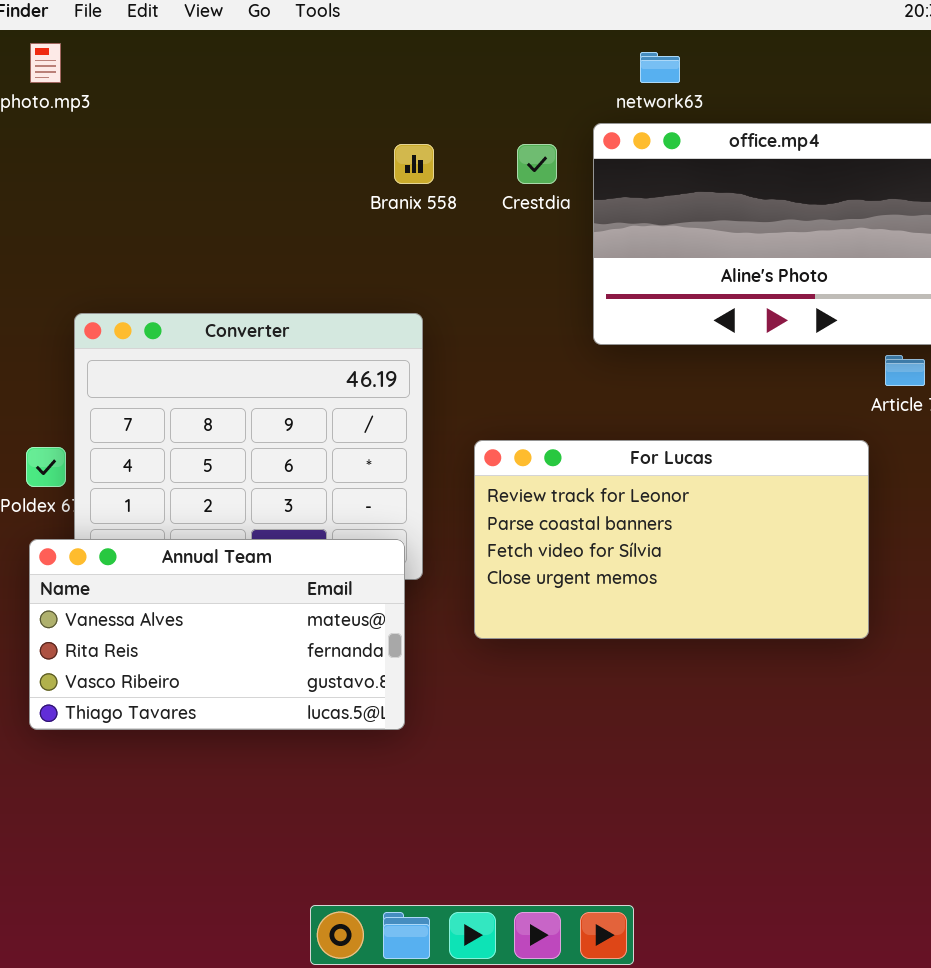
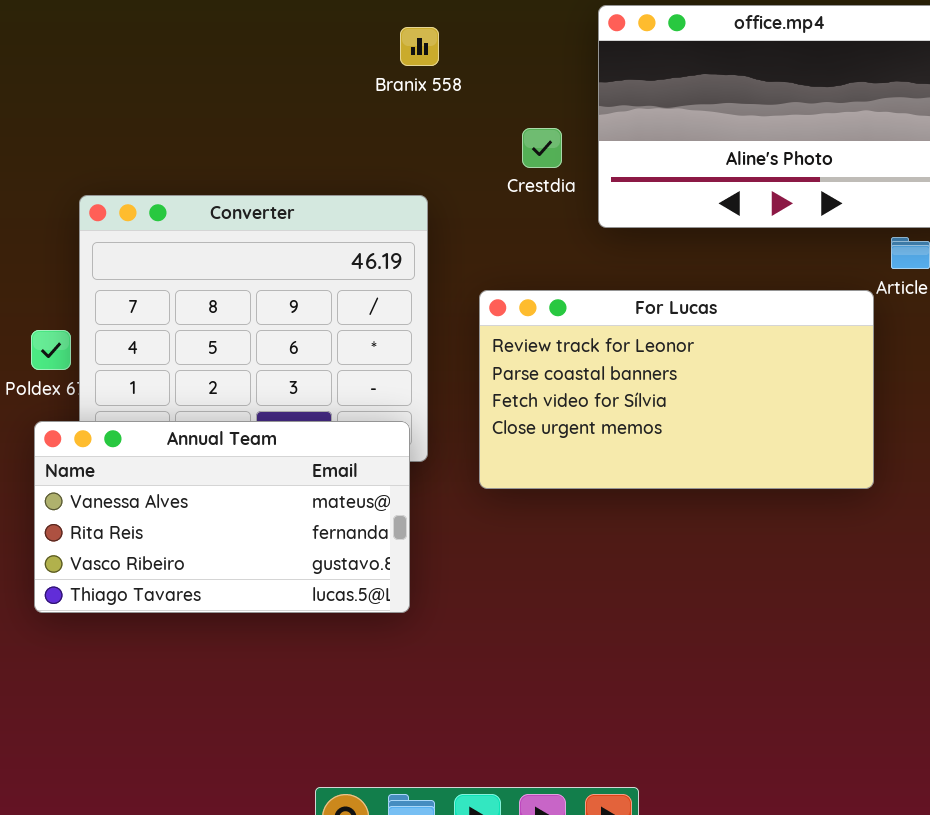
Crestdia: [517,144,557,184] -> [522,128,562,168], moved
For Lucas: [474,440,869,639] -> [479,290,874,489], moved

